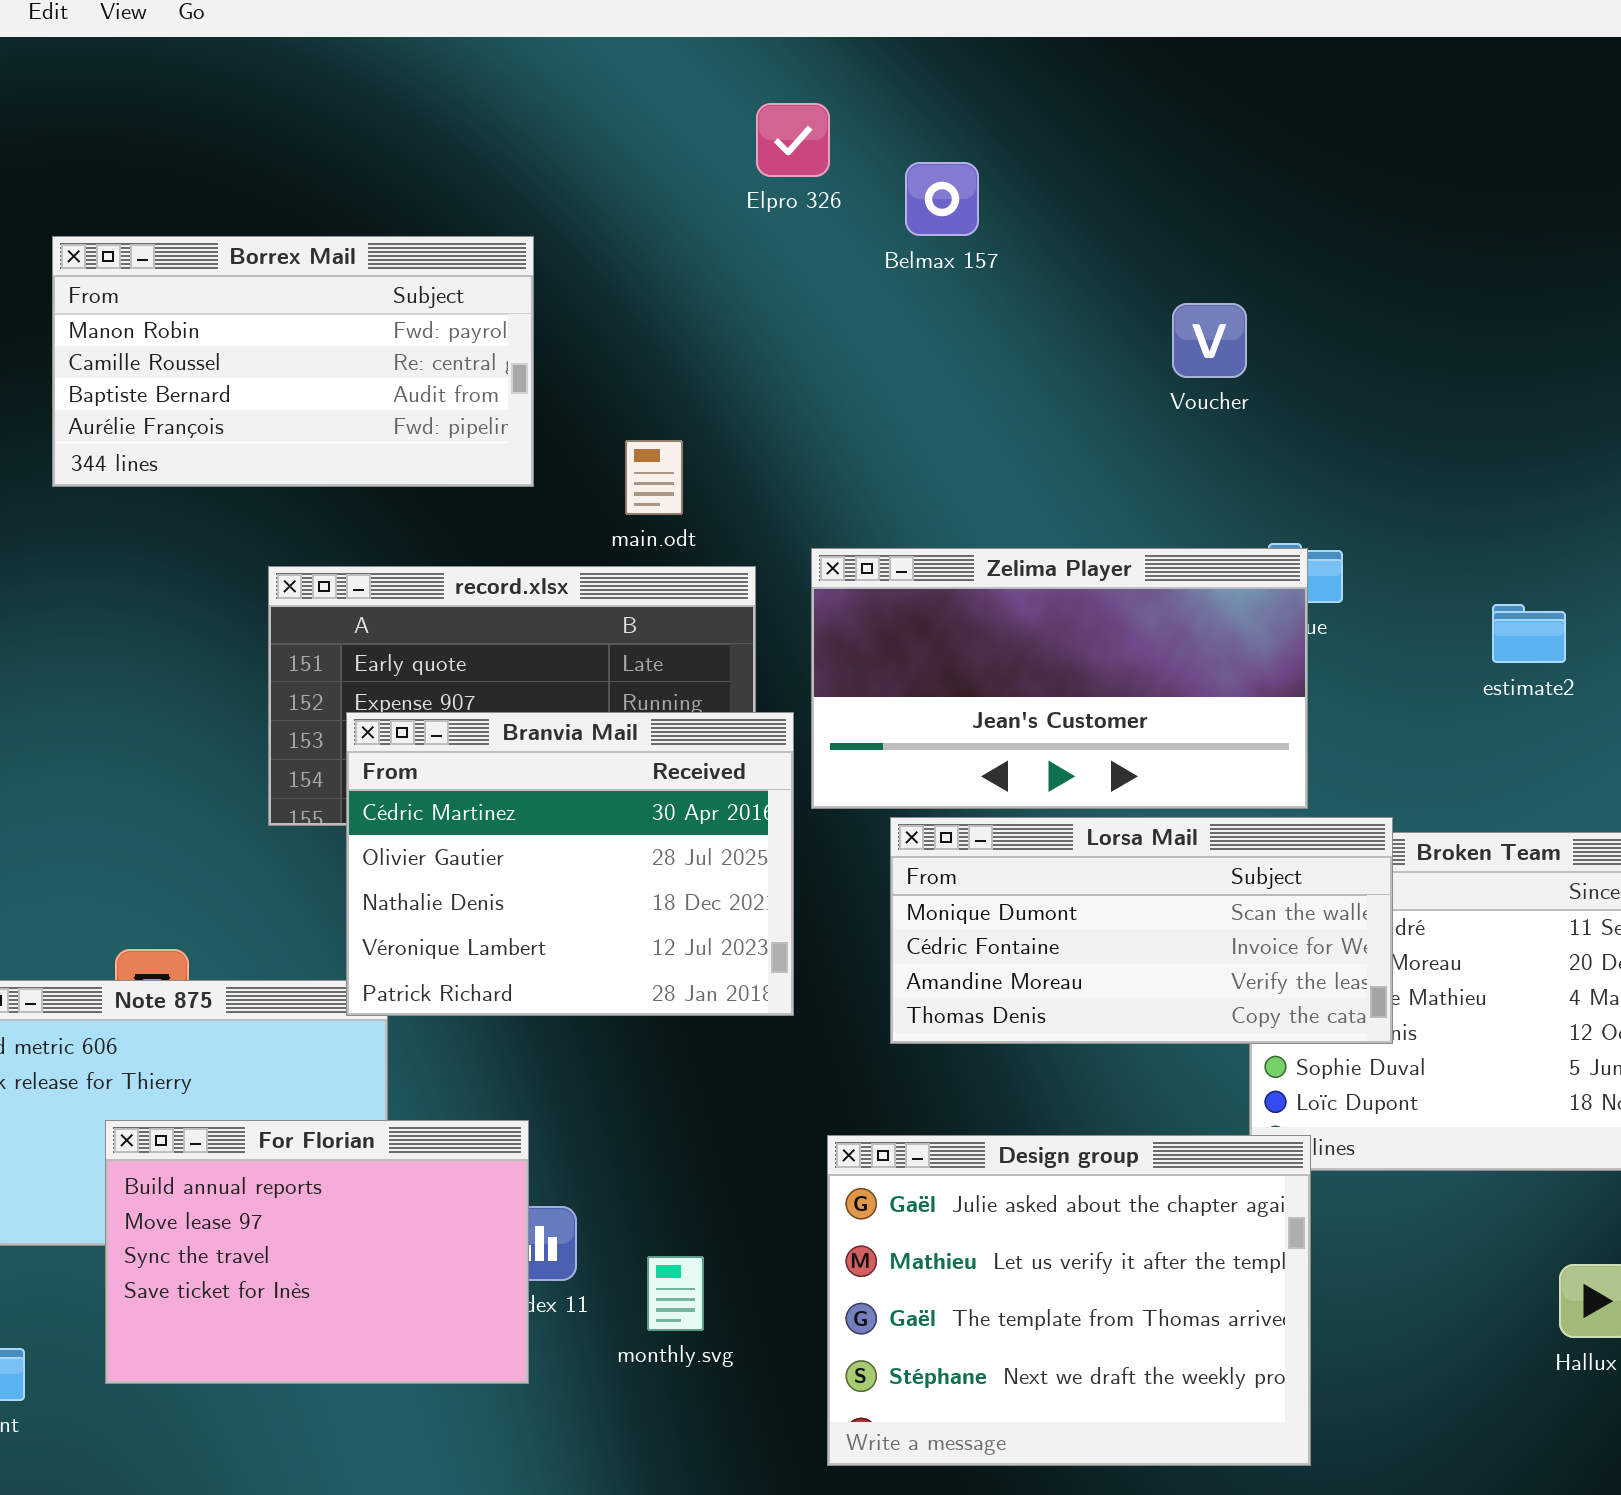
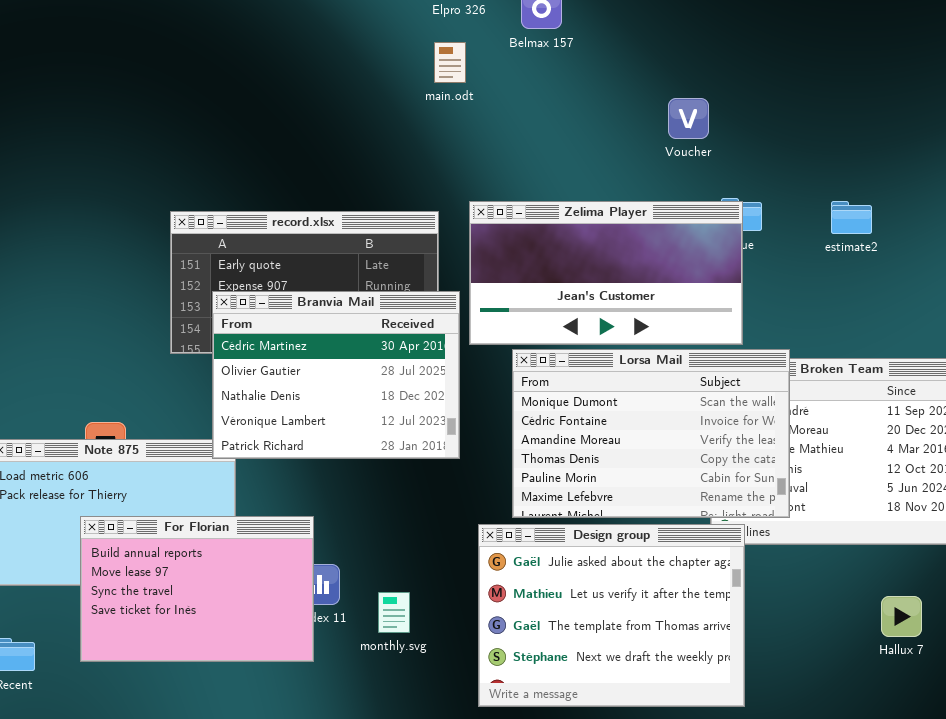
Borrex Mail: [52,236,534,487] -> none, closed
Voucher: [1172,303,1247,378] -> [668,98,709,139], moved
main.odt: [625,440,683,515] -> [434,42,466,83], moved
estimate2: [1492,604,1566,663] -> [831,201,872,234], moved
Lorsa Mail: [890,817,1393,1044] -> [512,349,790,518], resized

